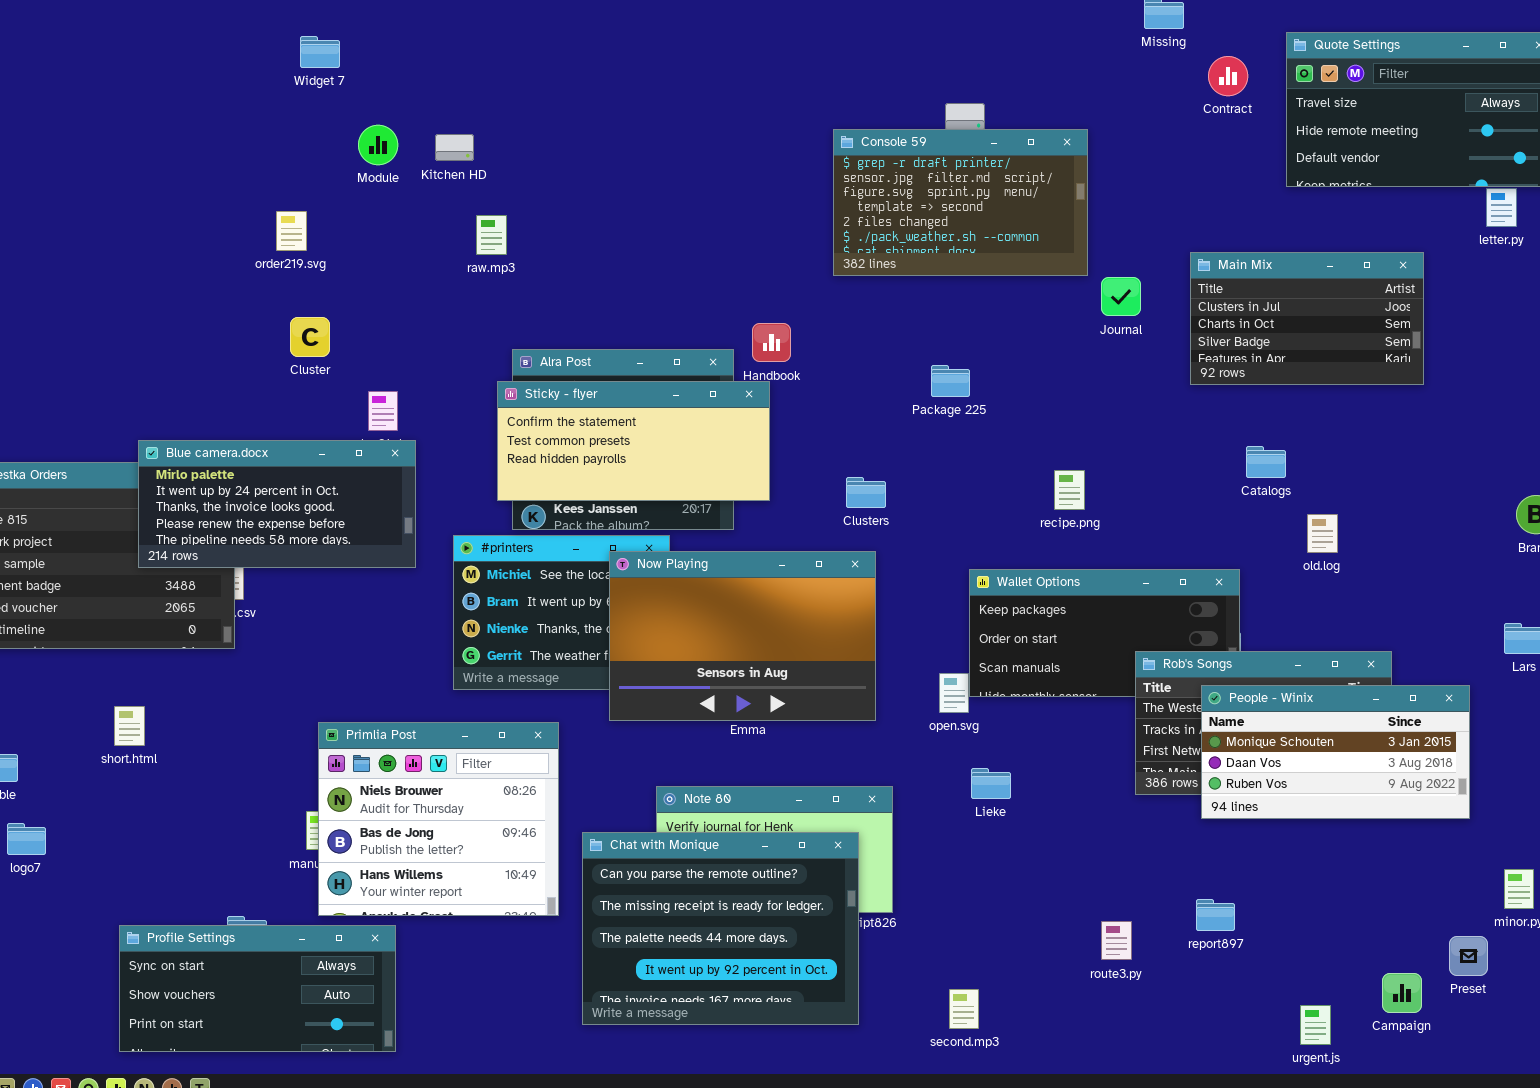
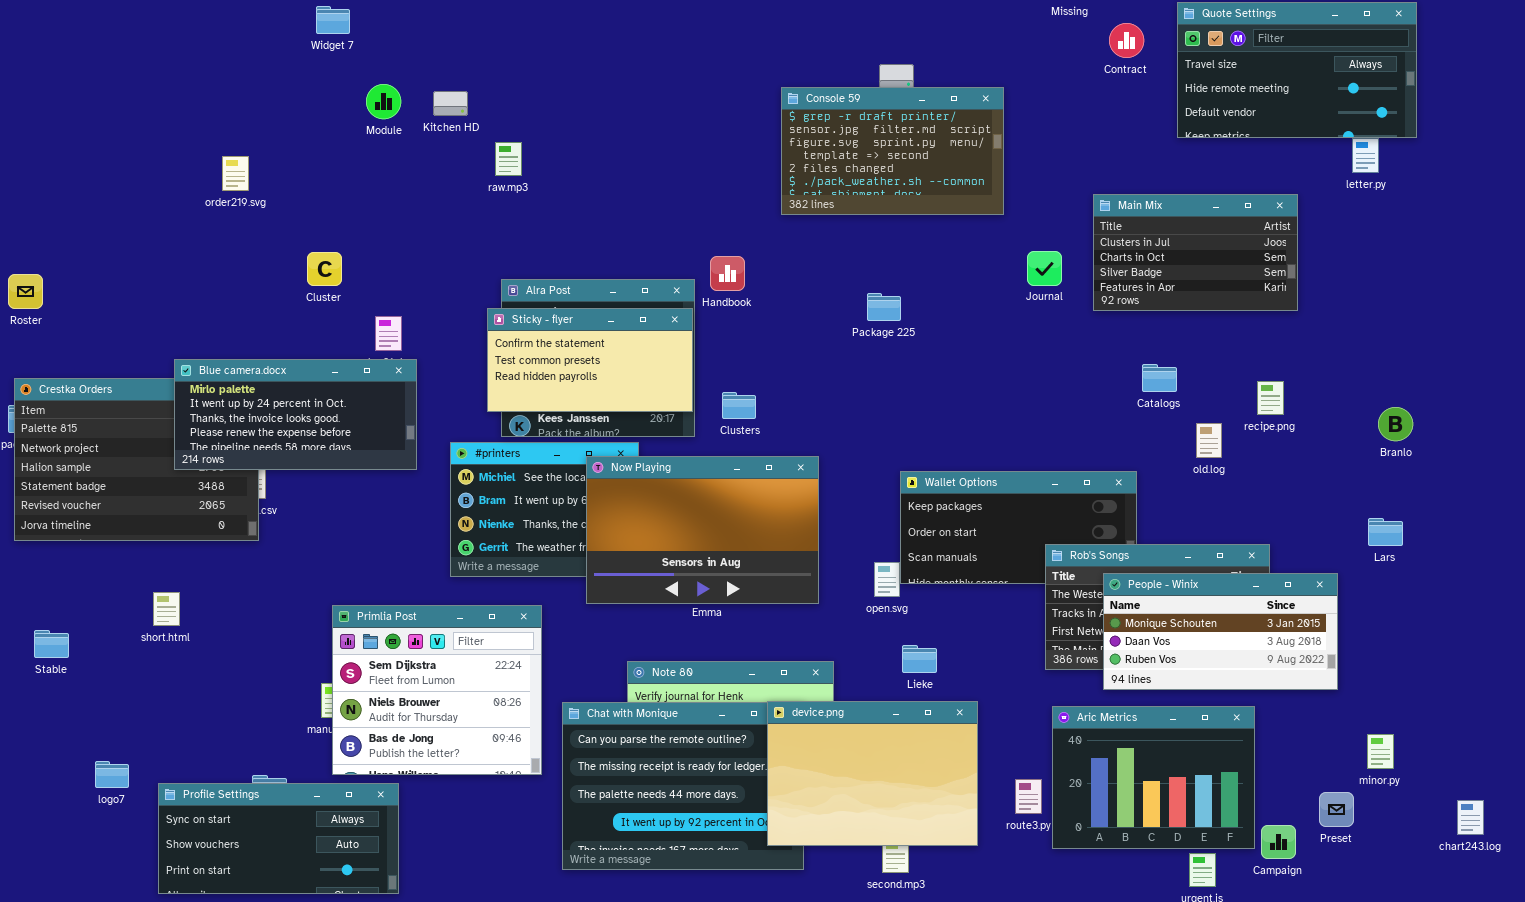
order219.svg: [276,211,307,251] -> [222,156,249,191], moved
raw.mp3: [476,215,507,255] -> [495,142,522,176], moved
Journal: [1101,277,1141,316] -> [1027,251,1062,286], moved
Sticky - flyer: [497,381,770,501] -> [487,308,693,412], resized
recipe.png: [1054,470,1085,510] -> [1257,381,1284,415], moved
Clusters: [846,477,886,508] -> [722,392,756,419], moved
Primlia Post: [318,722,559,916] -> [332,605,542,775], scrolled up 1 row
logo7: [7,823,46,855] -> [95,761,129,788], moved
device.png: none -> [767,701,978,846], opened
Aric Metrics: none -> [1052,706,1255,849], opened

